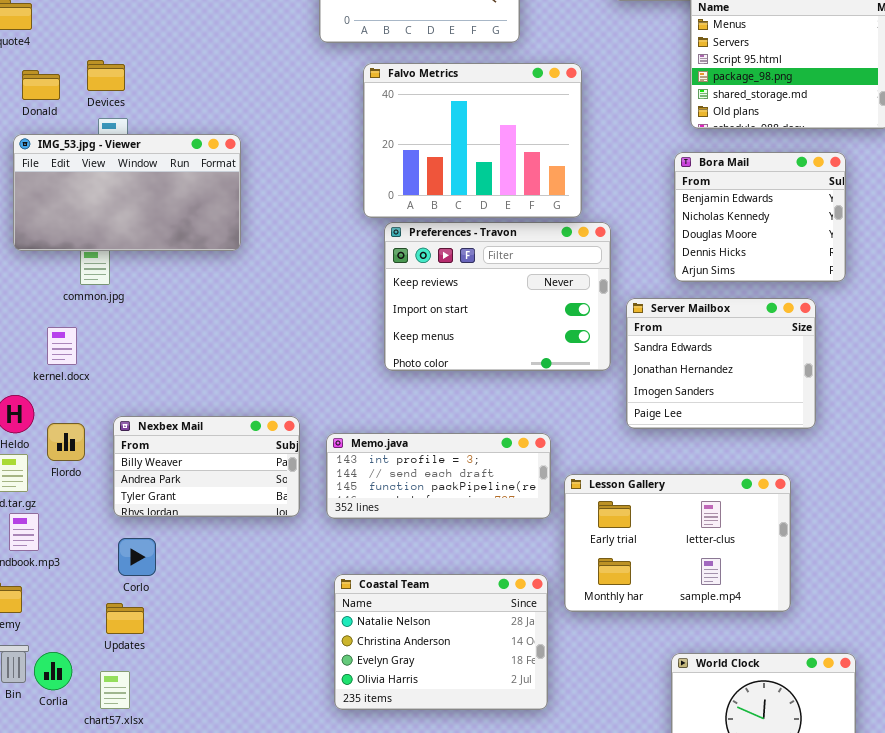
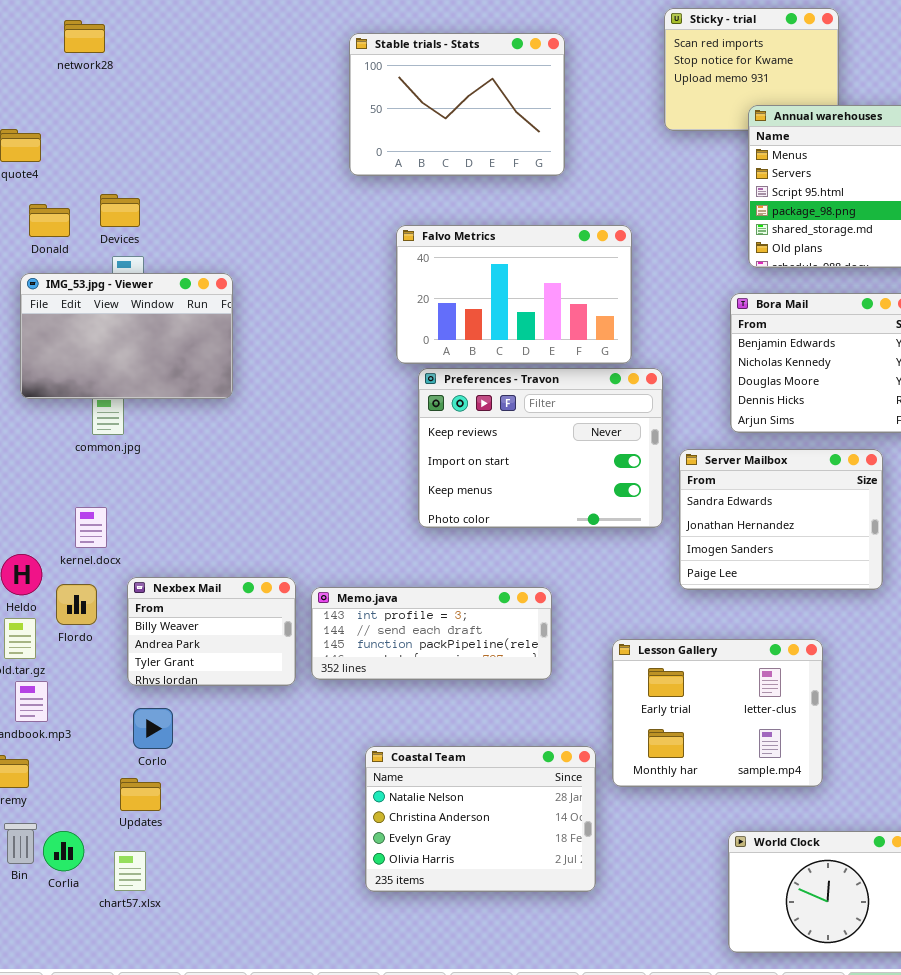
Falvo Metrics: [363,63,582,218] -> [396,225,632,364], resized
IMG_53.jpg - Viewer: [13,134,241,251] -> [20,273,233,399], resized
kernel.docx: [47,327,77,365] -> [75,507,107,548], moved
Nexbex Mail: [113,416,300,517] -> [127,577,296,686], resized
Memo.java: [326,433,551,519] -> [311,587,552,680], moved
Lesson Gallery: [564,474,791,612] -> [612,639,823,787], resized

